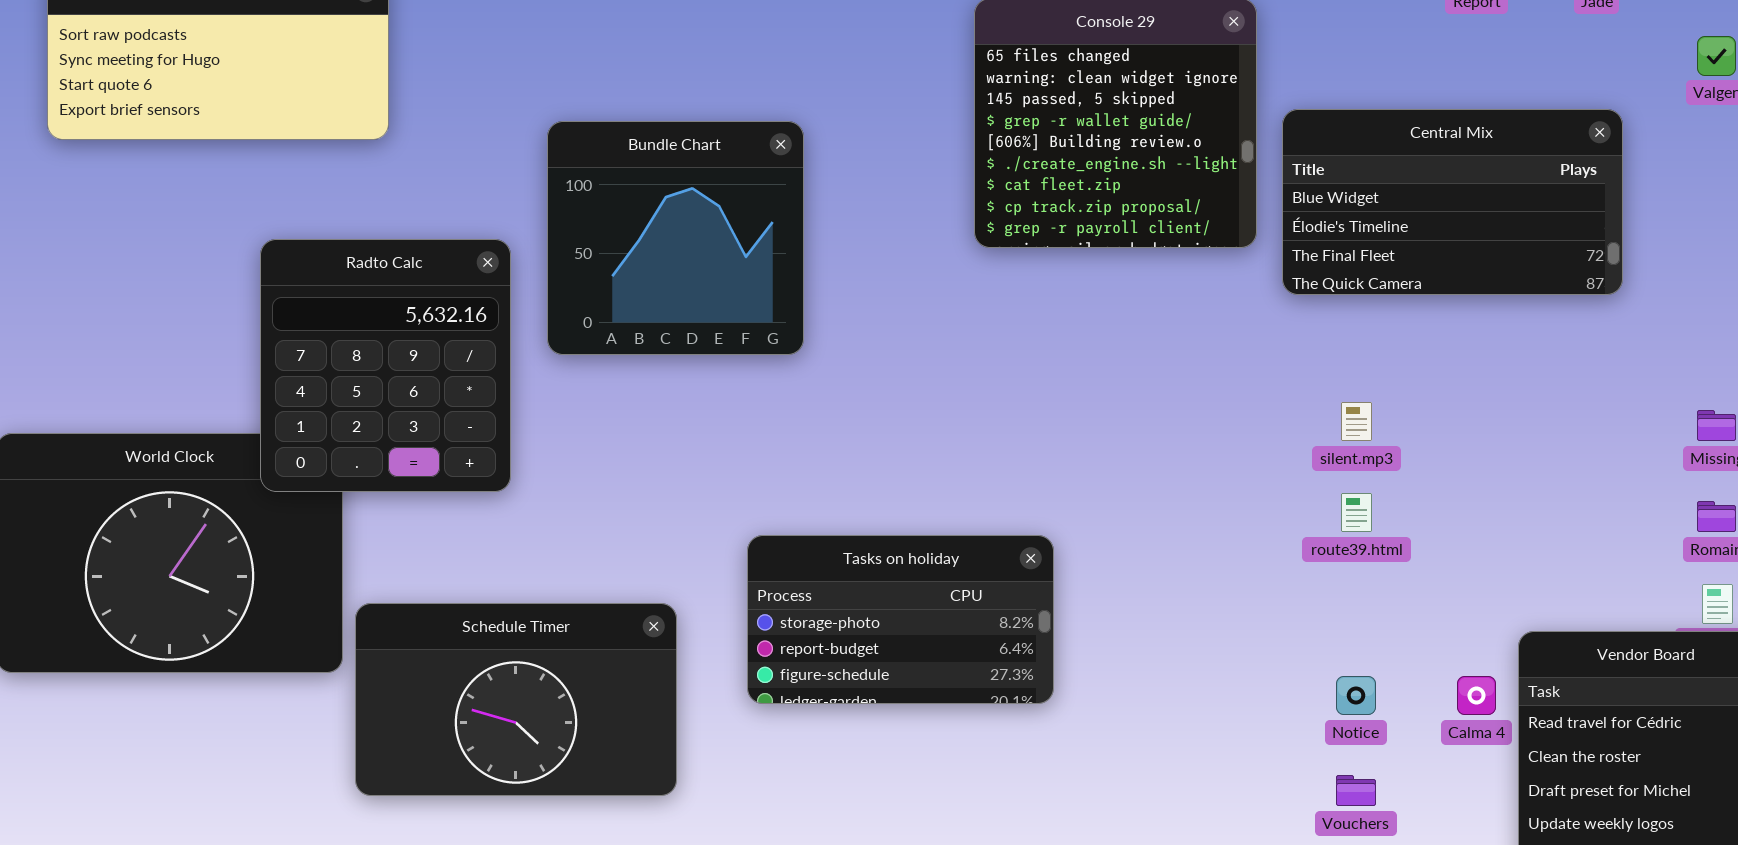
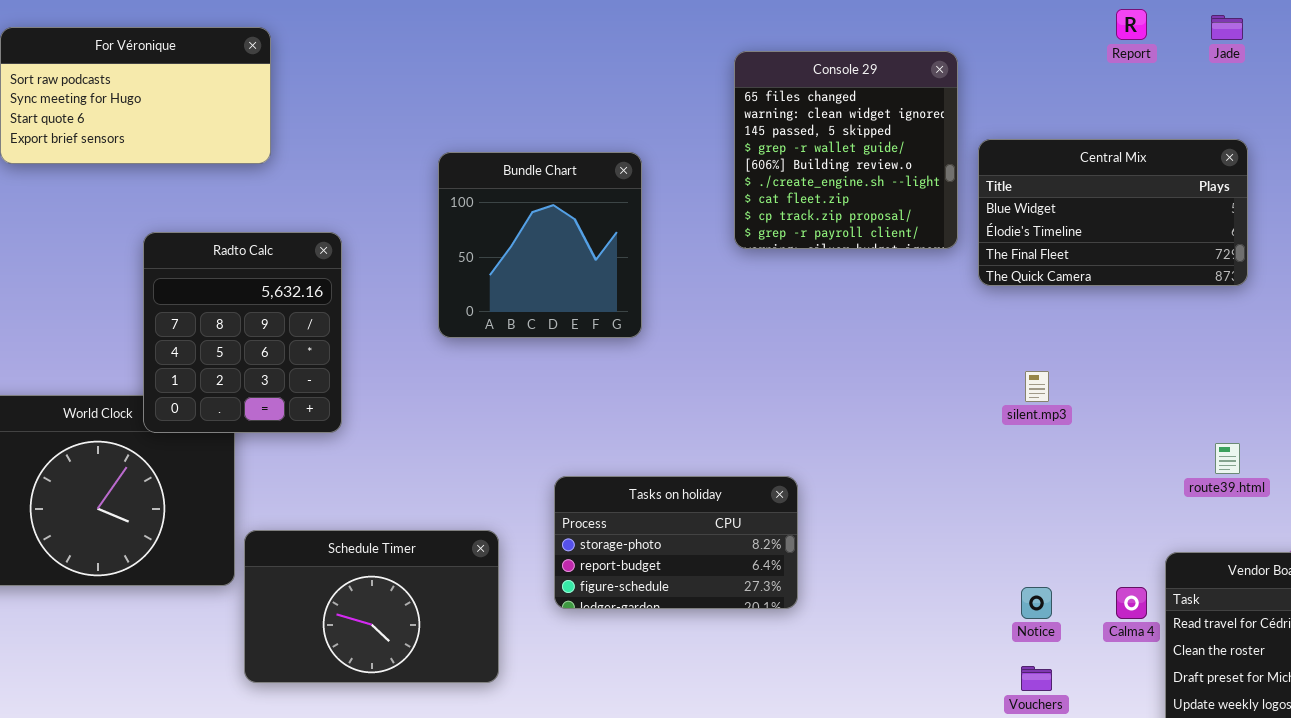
Bundle Chart: [547,121,804,355] -> [438,152,642,338], moved
Radto Calc: [260,239,511,492] -> [143,232,342,433], moved
route39.html: [1341,493,1372,532] -> [1215,443,1240,474], moved

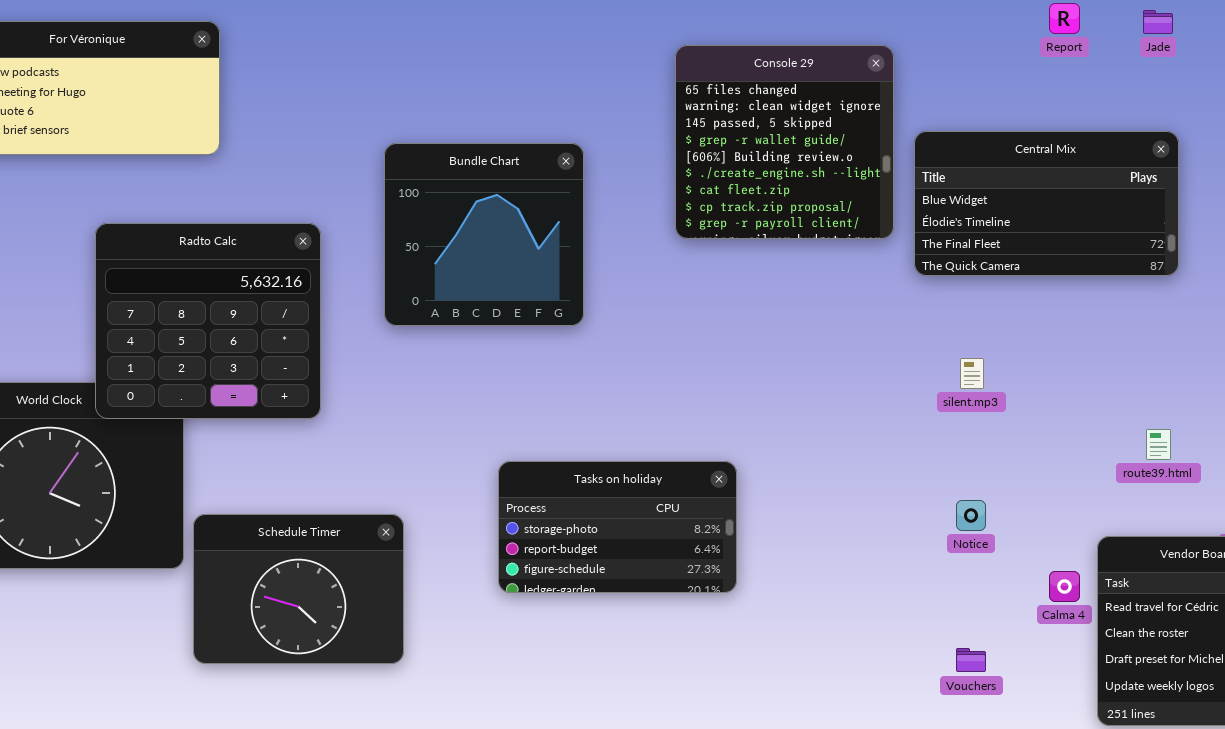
Radto Calc: [143,232,342,433] -> [95,223,321,419], resized
Schedule Timer: [244,530,499,683] -> [193,514,404,664], resized
Notice: [1021,587,1052,619] -> [956,500,986,531], moved

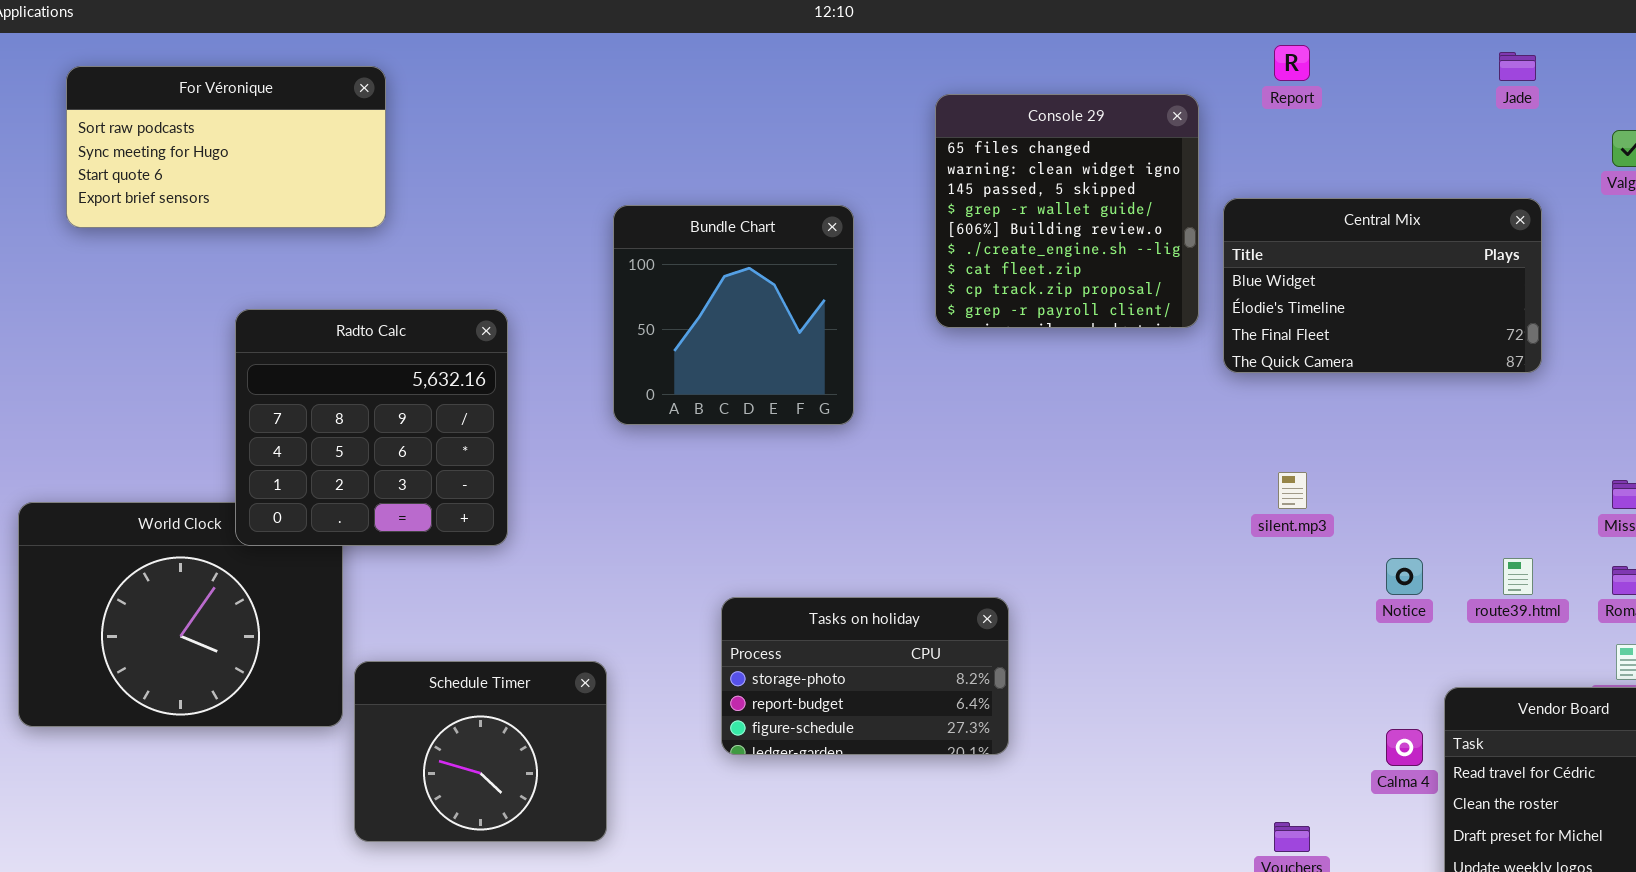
Report: [1049,3,1080,34] -> [1274,45,1310,81], moved
Bundle Chart: [384,143,584,326] -> [613,205,854,425], moved
Notice: [956,500,986,531] -> [1386,558,1423,595], moved

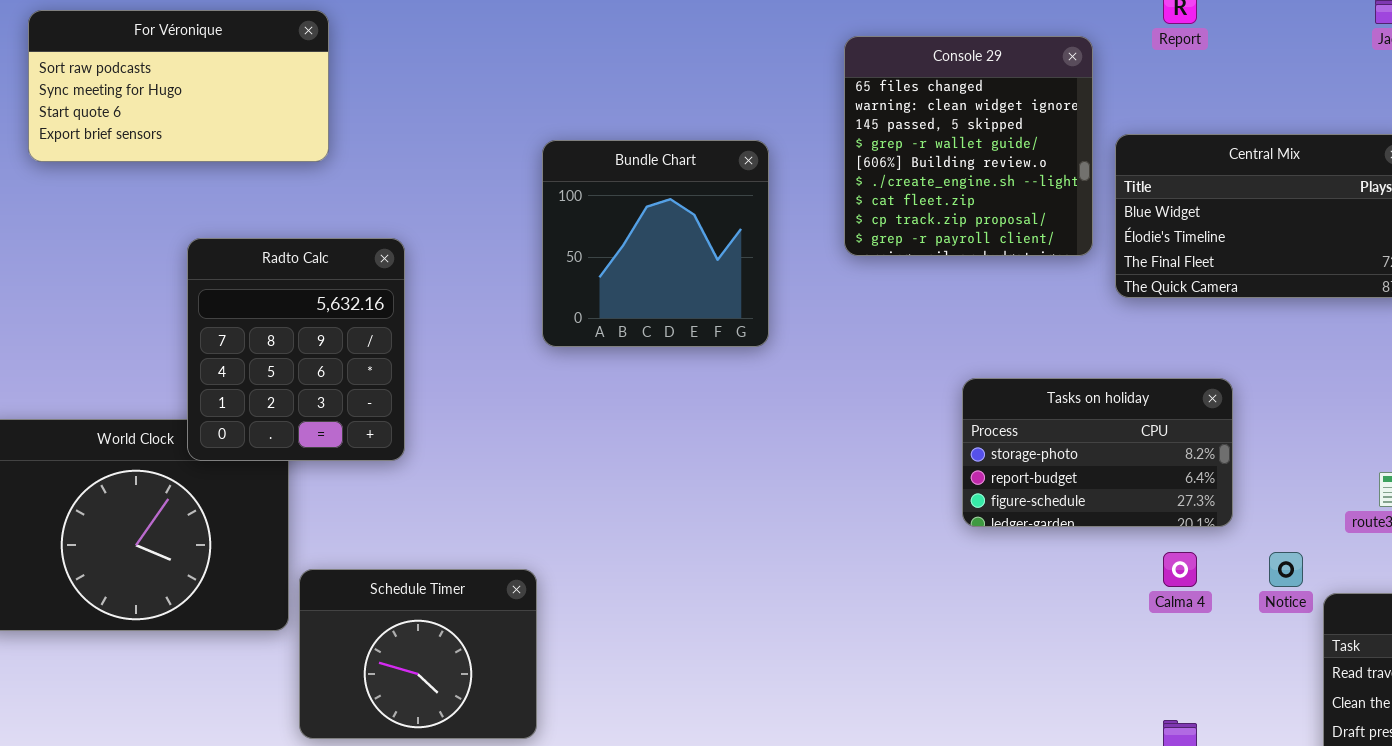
Radto Calc: [235,309,508,546] -> [187,238,405,461], resized
Notice: [1386,558,1423,595] -> [1269,552,1303,587], moved
Tasks on holiday: [721,597,1009,755] -> [962,378,1233,527], moved
Calma 4: [1386,729,1423,766] -> [1163,552,1197,587], moved

